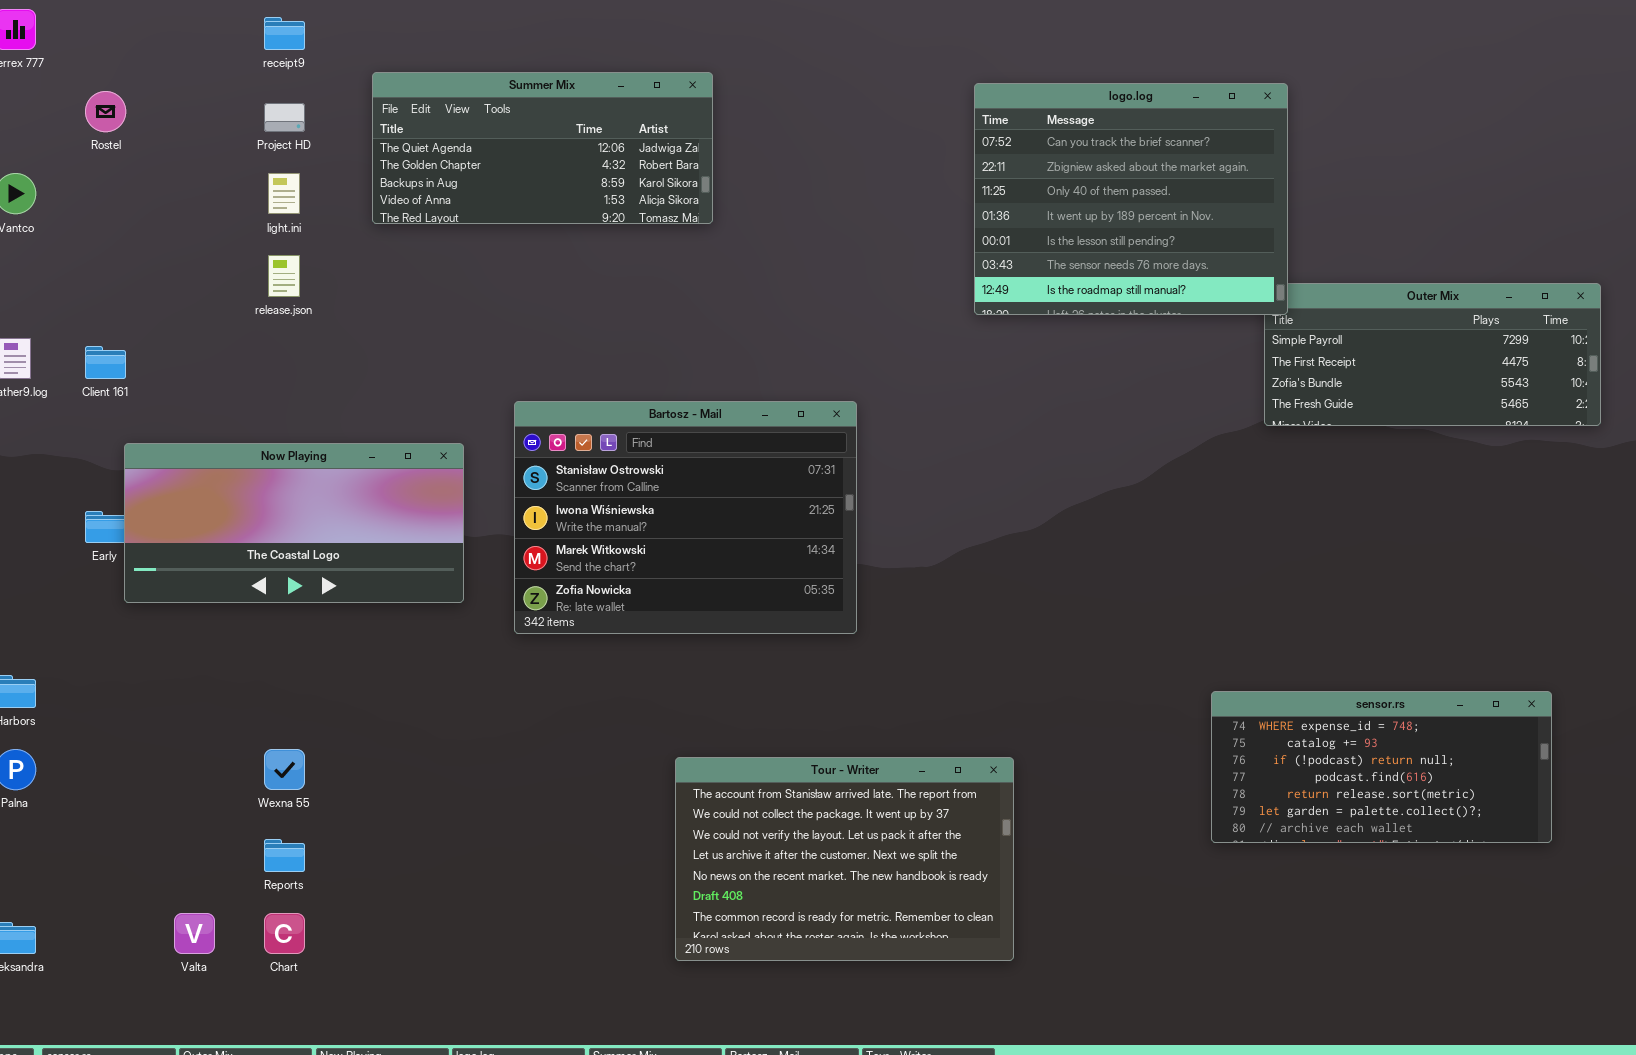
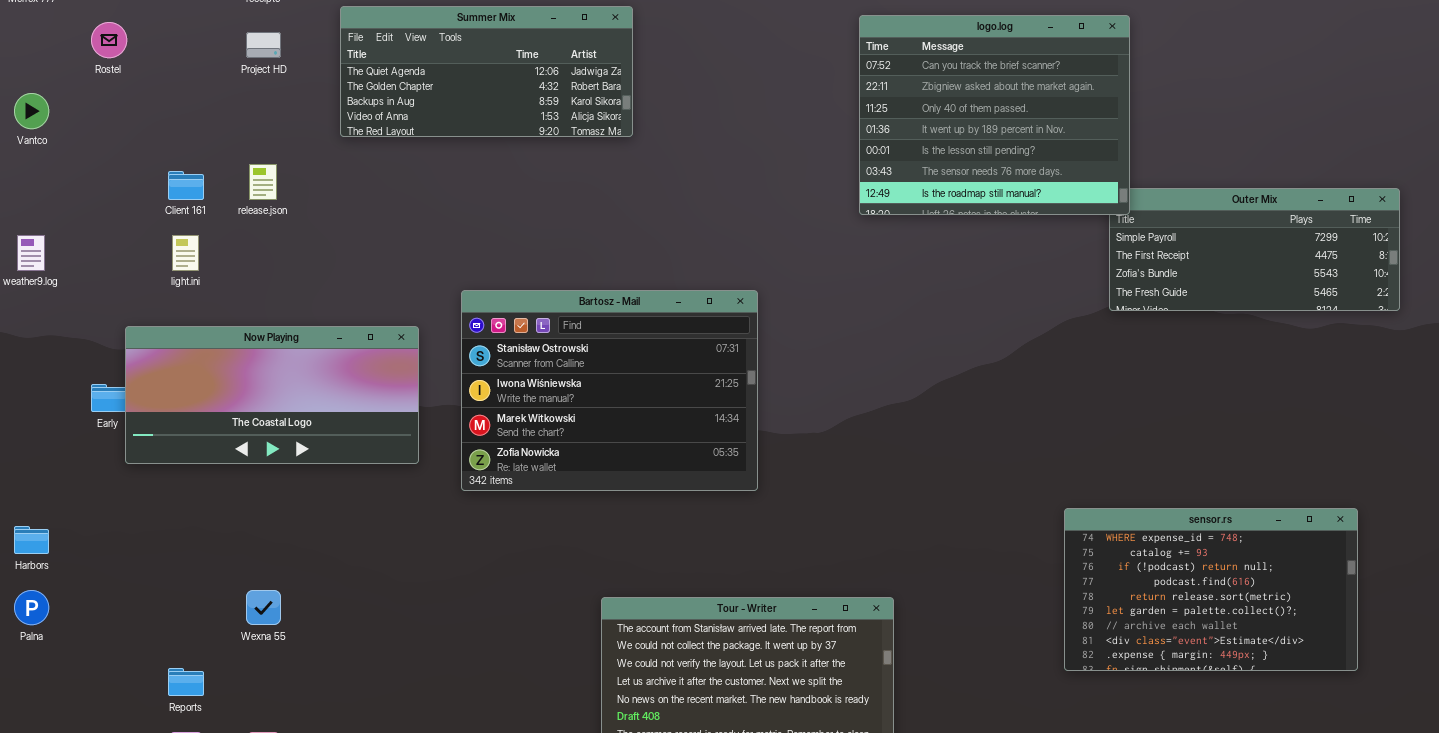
light.ini: [268,173,300,214] -> [172,235,199,271], moved
Client 161: [85,346,126,379] -> [168,171,204,200], moved
sensor.rs: [1211,691,1552,843] -> [1064,508,1358,671], resized
Reports: [264,839,305,872] -> [168,668,204,696], moved

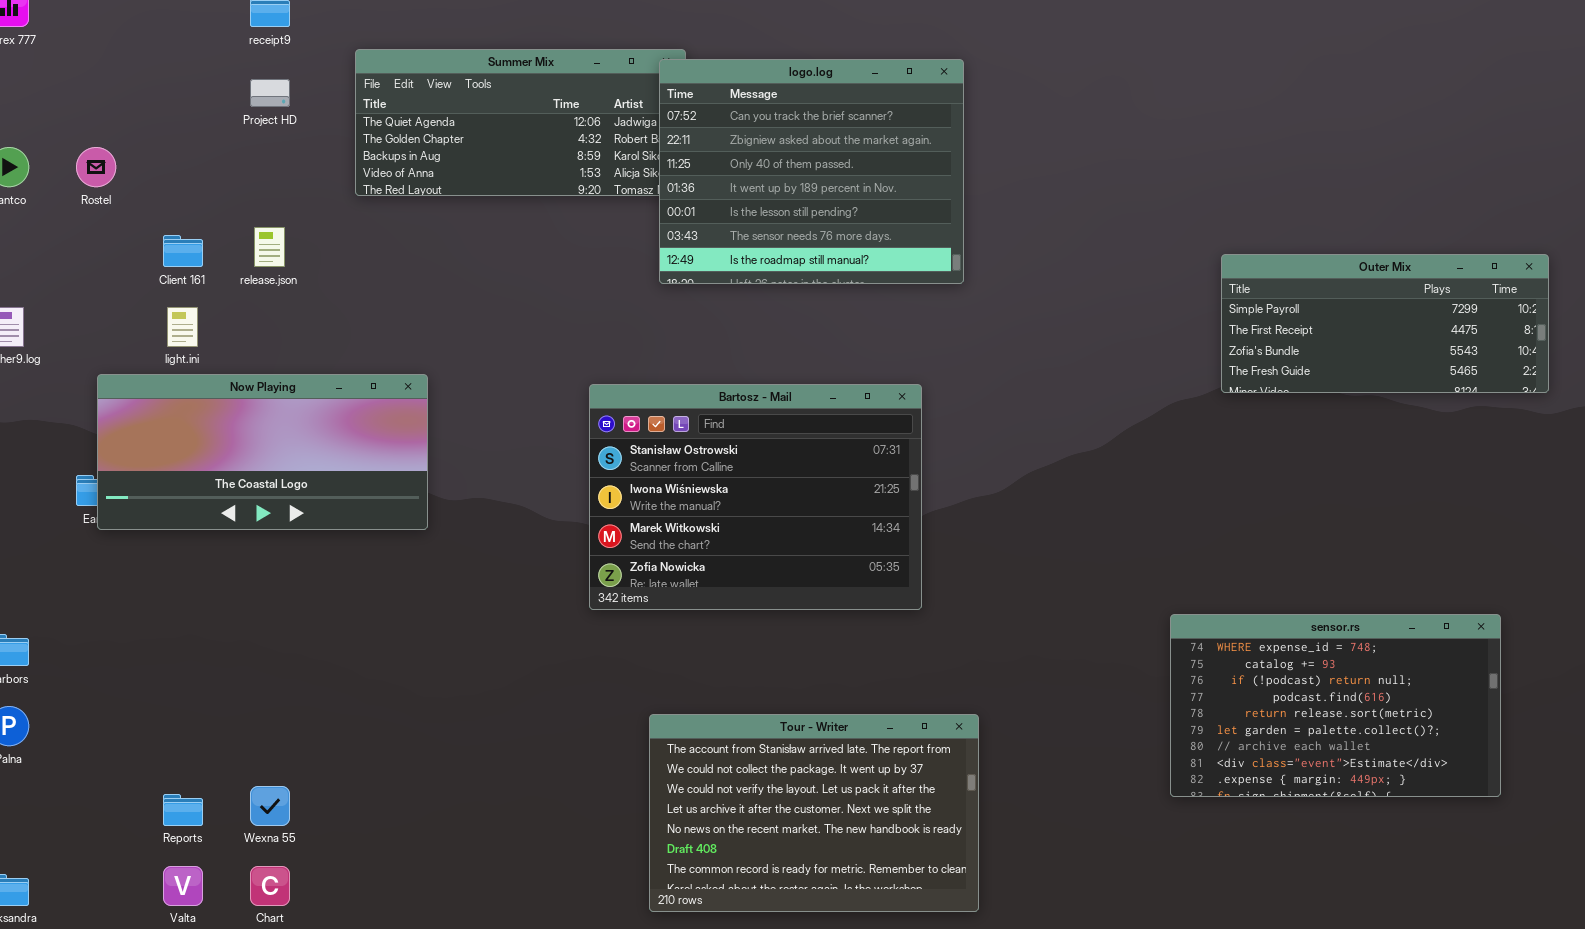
logo.log: [859,15,1130,215] -> [659,59,964,284], moved
Rostel: [91,22,127,58] -> [76,147,116,187], moved
Bartosz - Mail: [461,290,758,491] -> [589,384,922,610], moved
Now Playing: [125,326,419,464] -> [97,374,428,530], moved
Wexna 55: [246,590,281,625] -> [250,786,290,826], moved

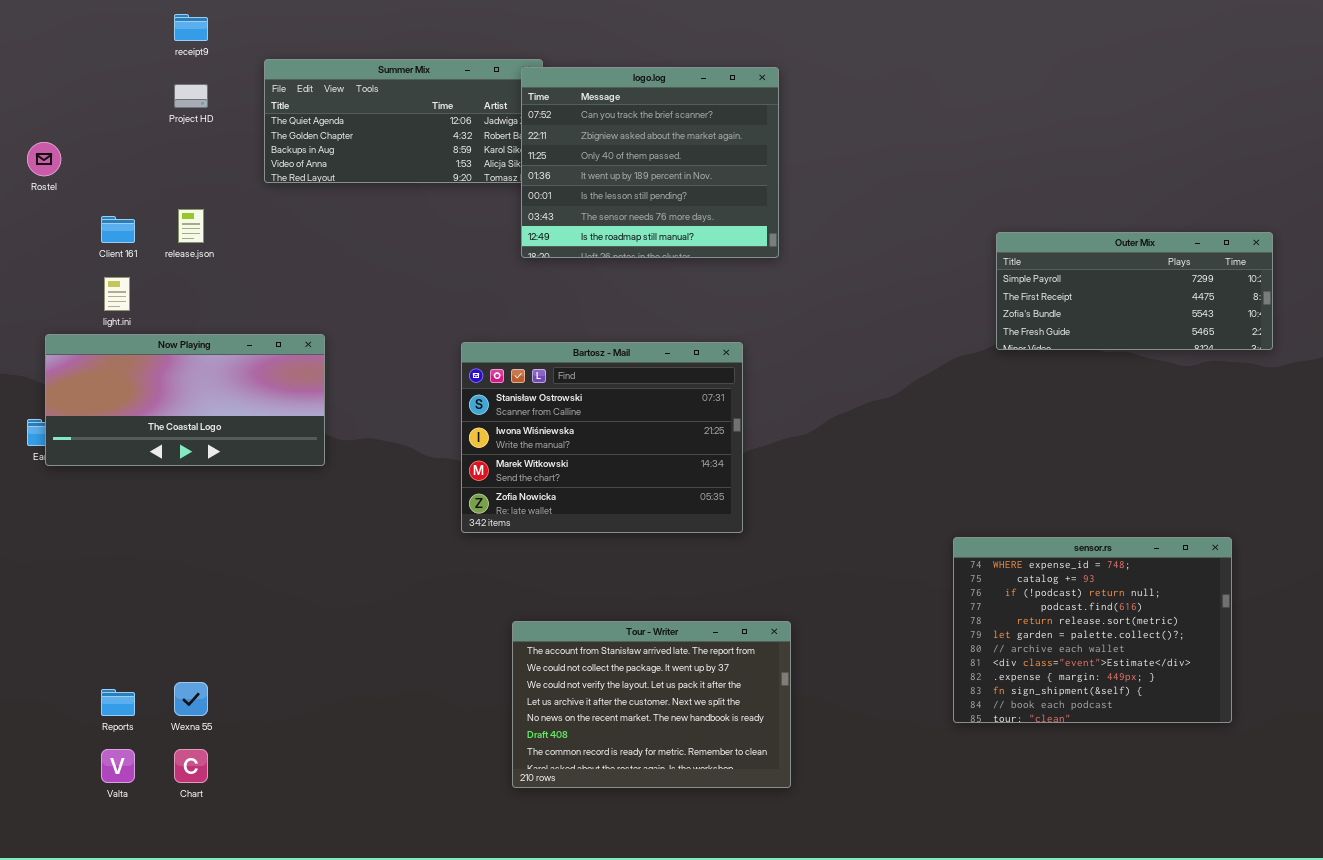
sensor.rs: [1170,614,1501,797] -> [953,537,1232,723], resized

